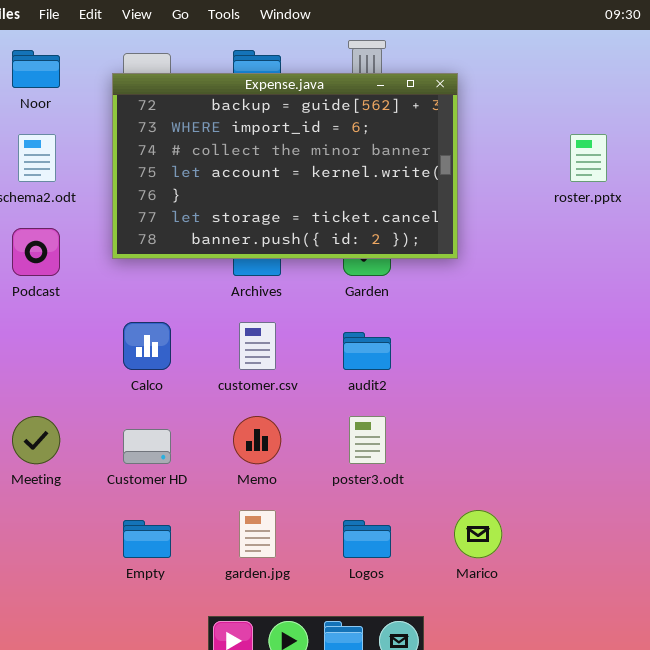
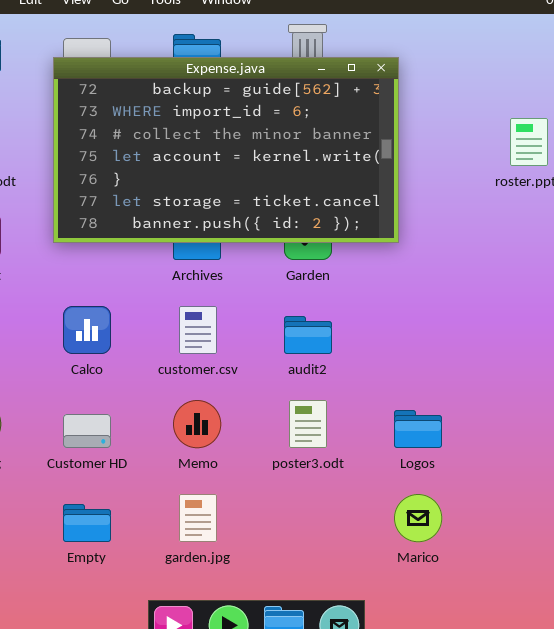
Logos: [343,520,391,558] -> [394,410,442,448], moved

